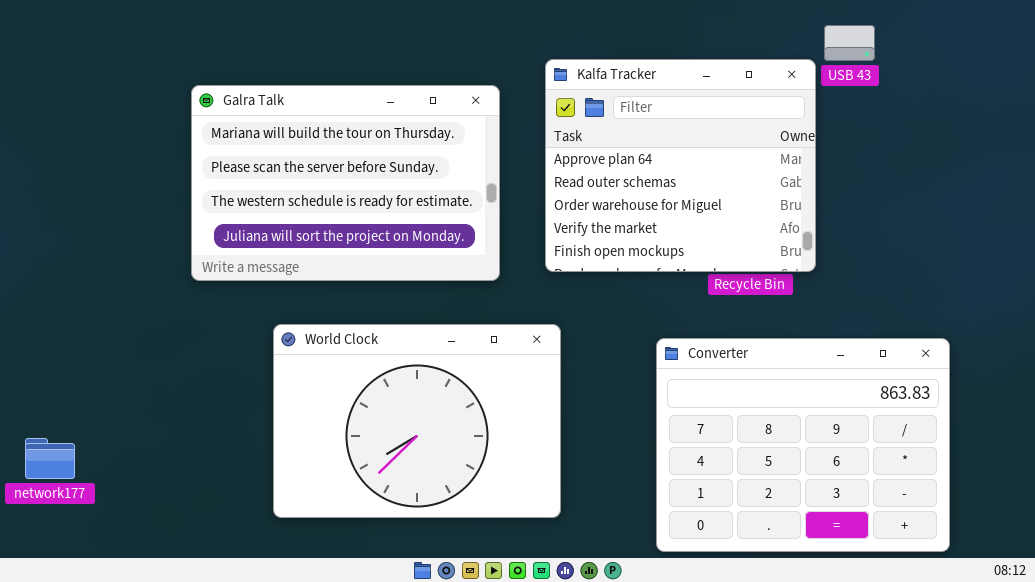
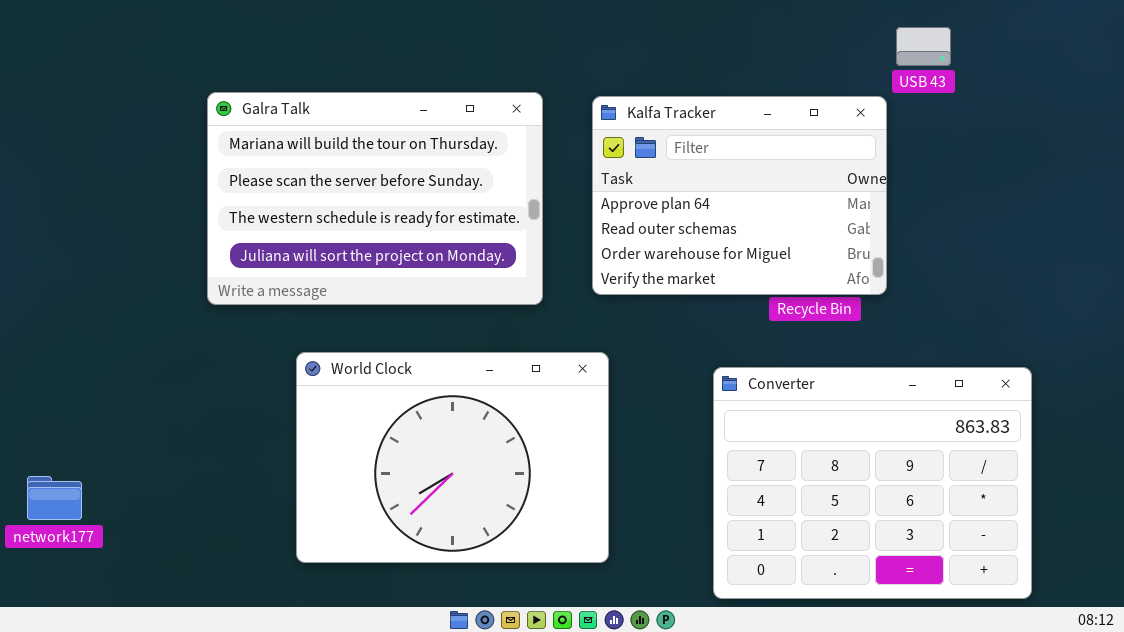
Kalfa Tracker: [545,59,816,272] -> [592,96,887,295], resized

